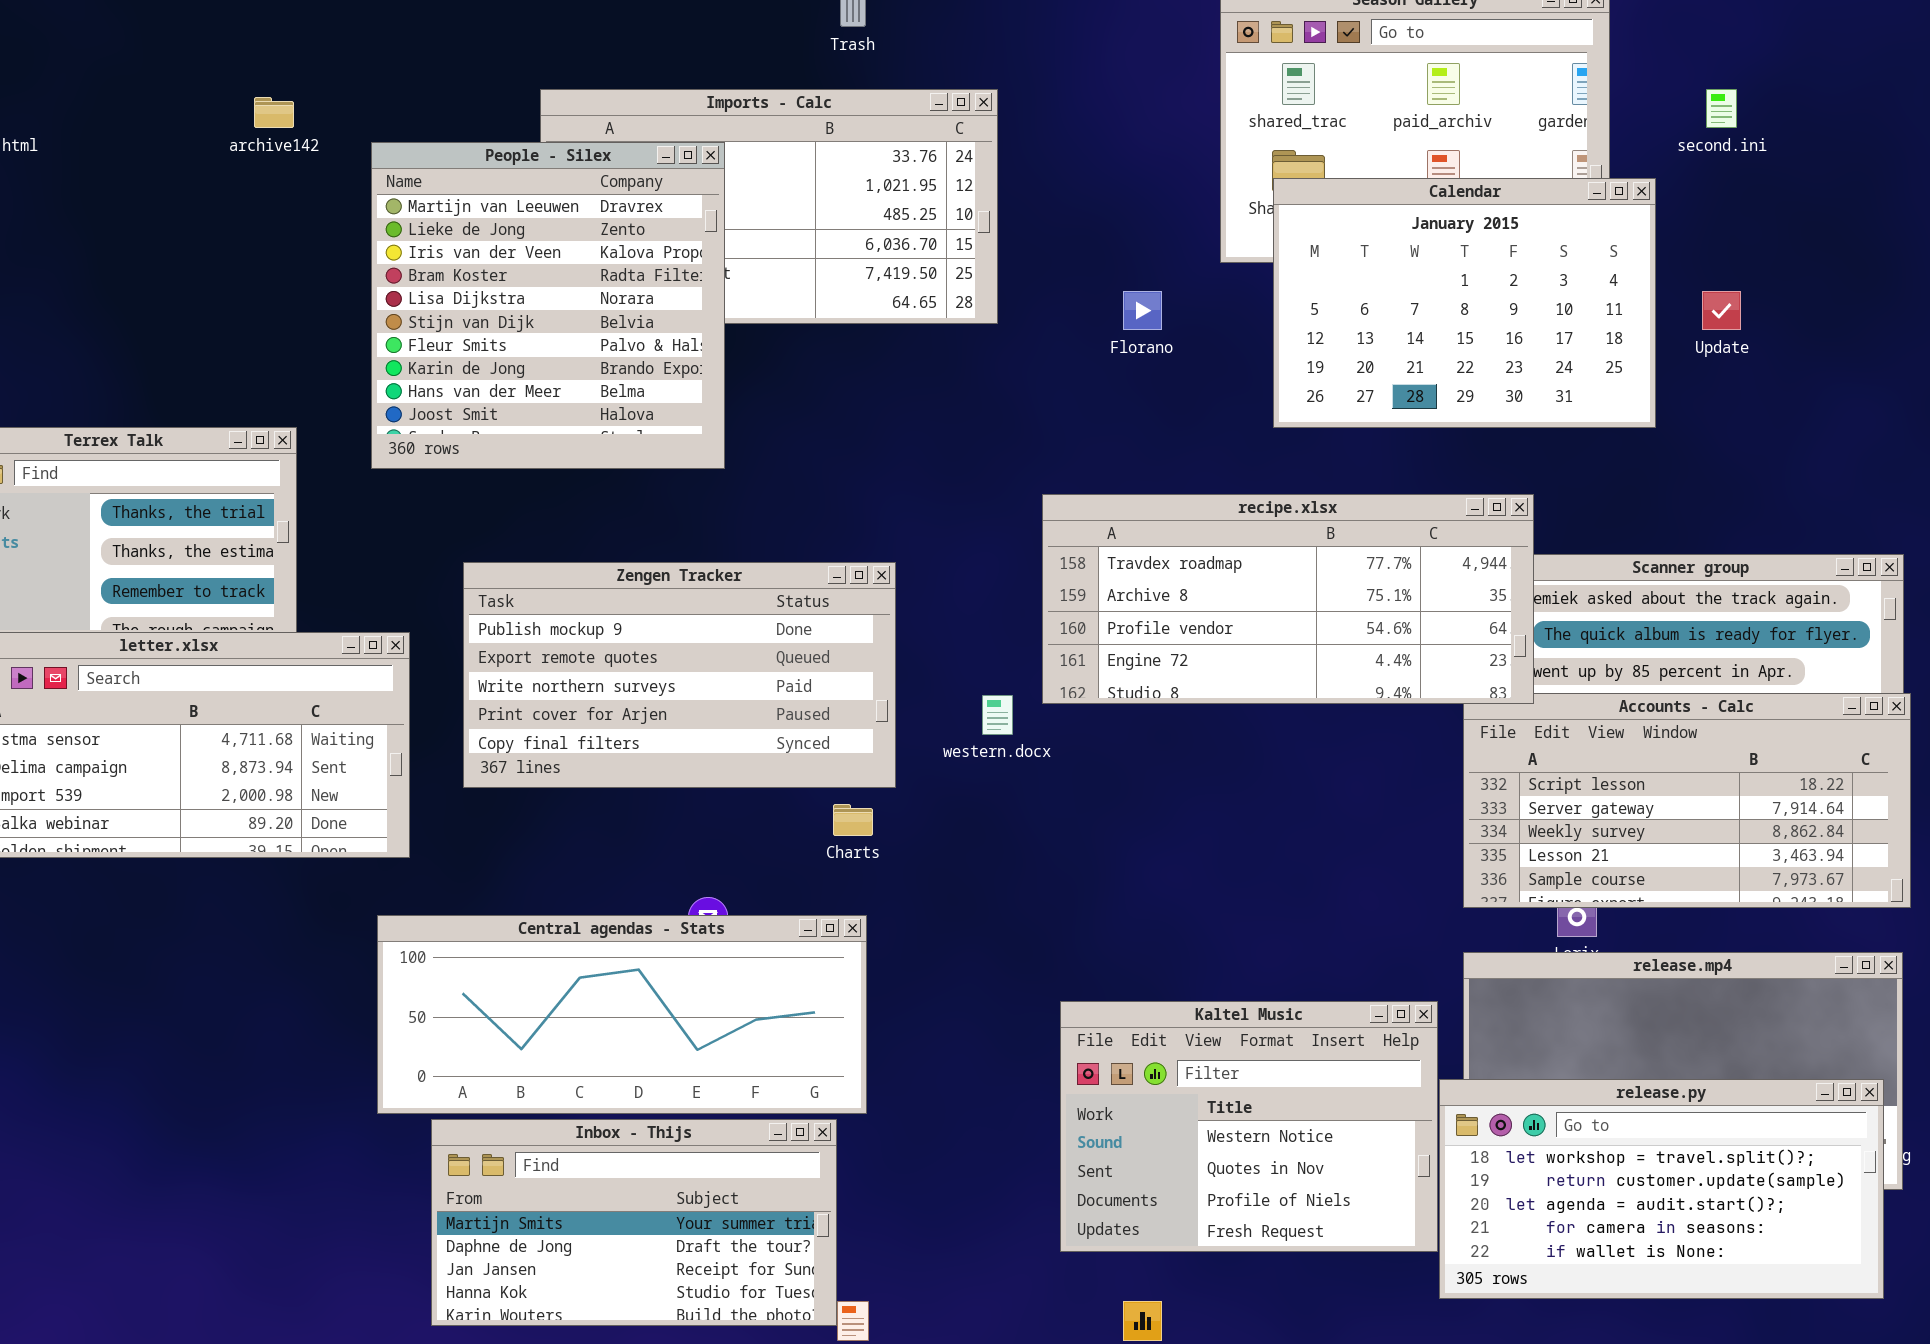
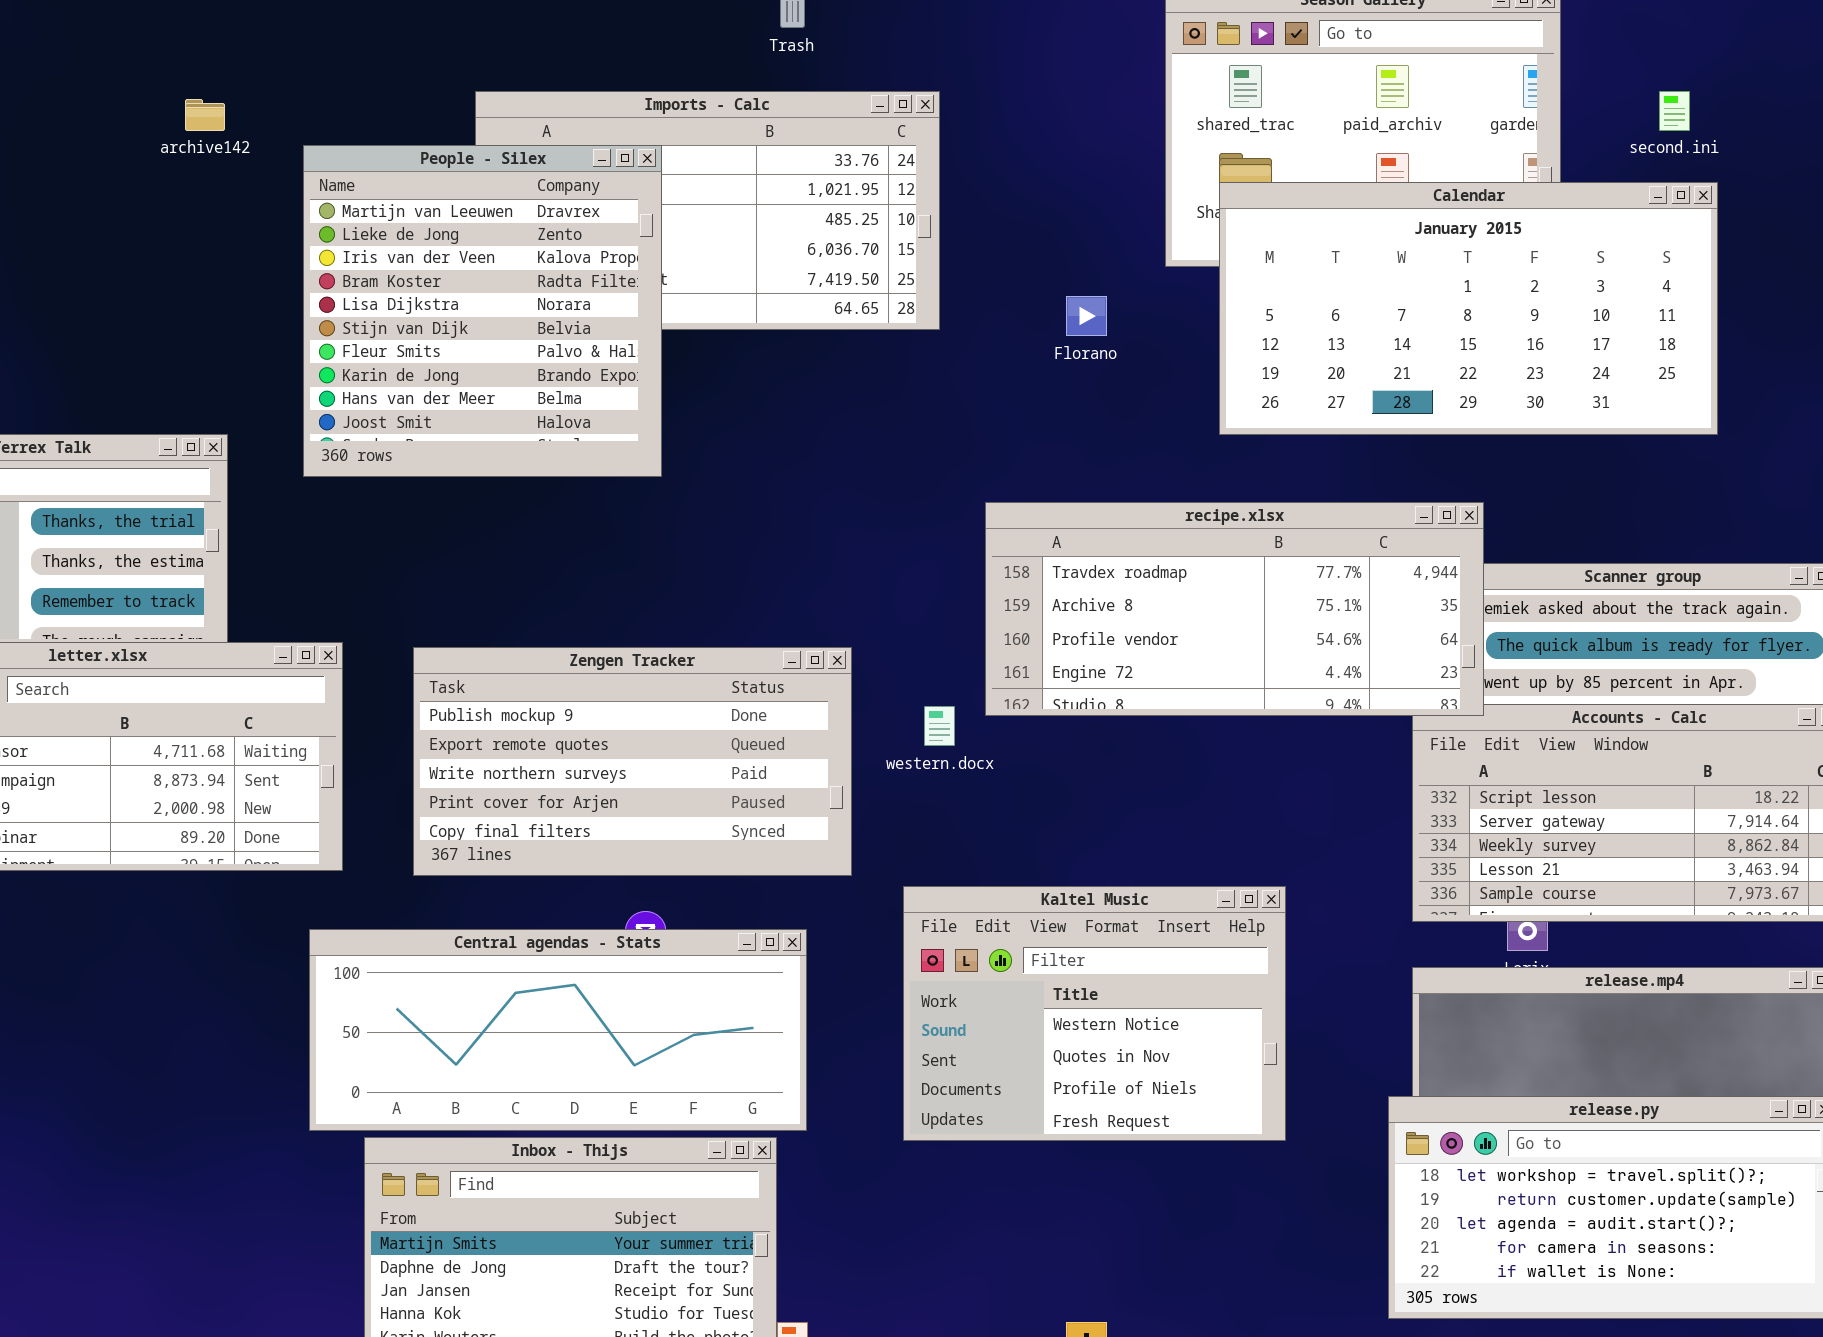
Calendar: [1273,178,1656,428] -> [1219,182,1718,435], resized
Zengen Tracker: [463,562,896,788] -> [413,647,852,876], moved
Kaltel Music: [1060,1001,1438,1252] -> [903,886,1286,1141], moved

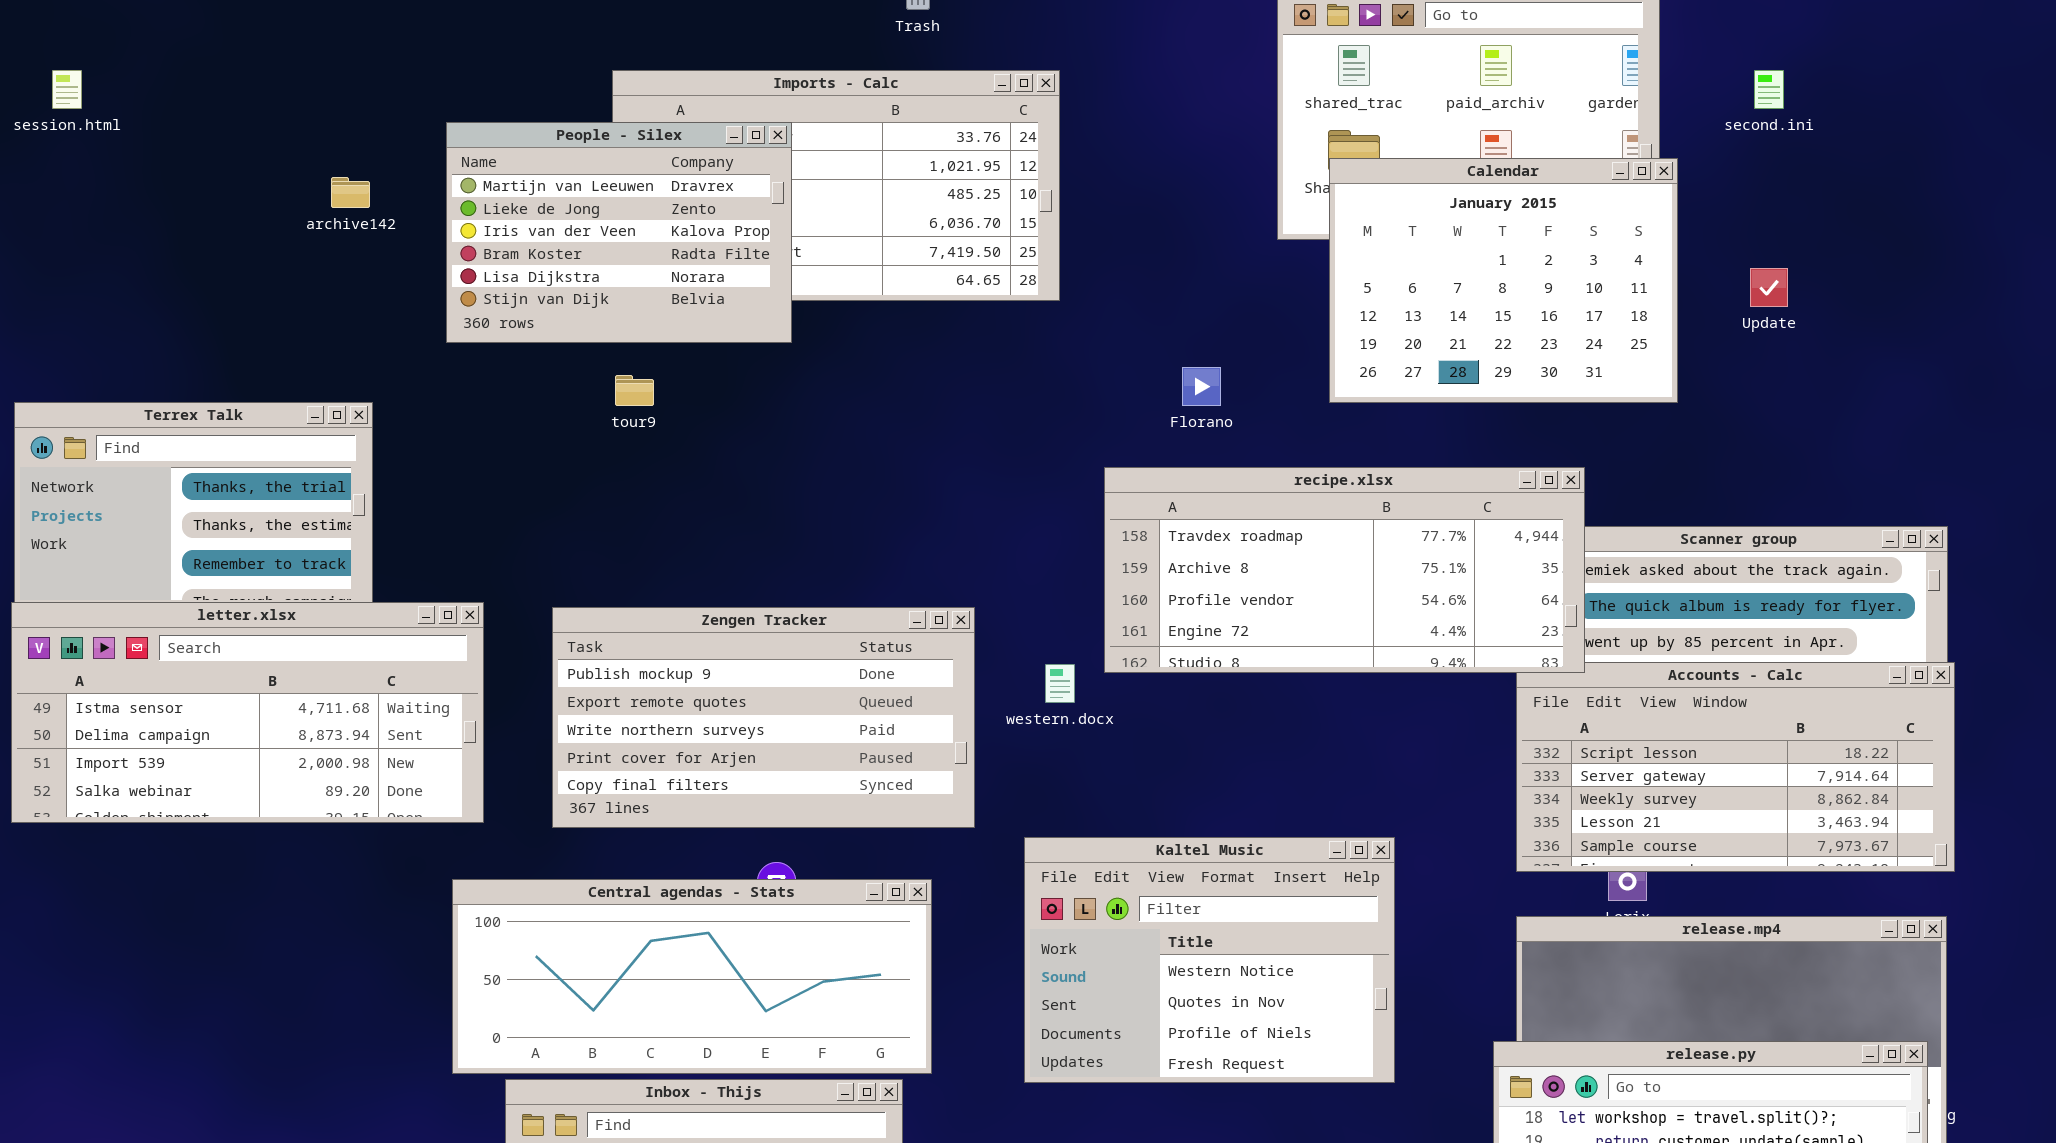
archive142: [185,99,225,131] -> [331,177,370,208], moved
People - Silex: [303,145,662,477] -> [446,122,792,343], resized
Calendar: [1219,182,1718,435] -> [1329,158,1678,403], resized
Florano: [1066,296,1107,336] -> [1182,367,1221,406], moved

